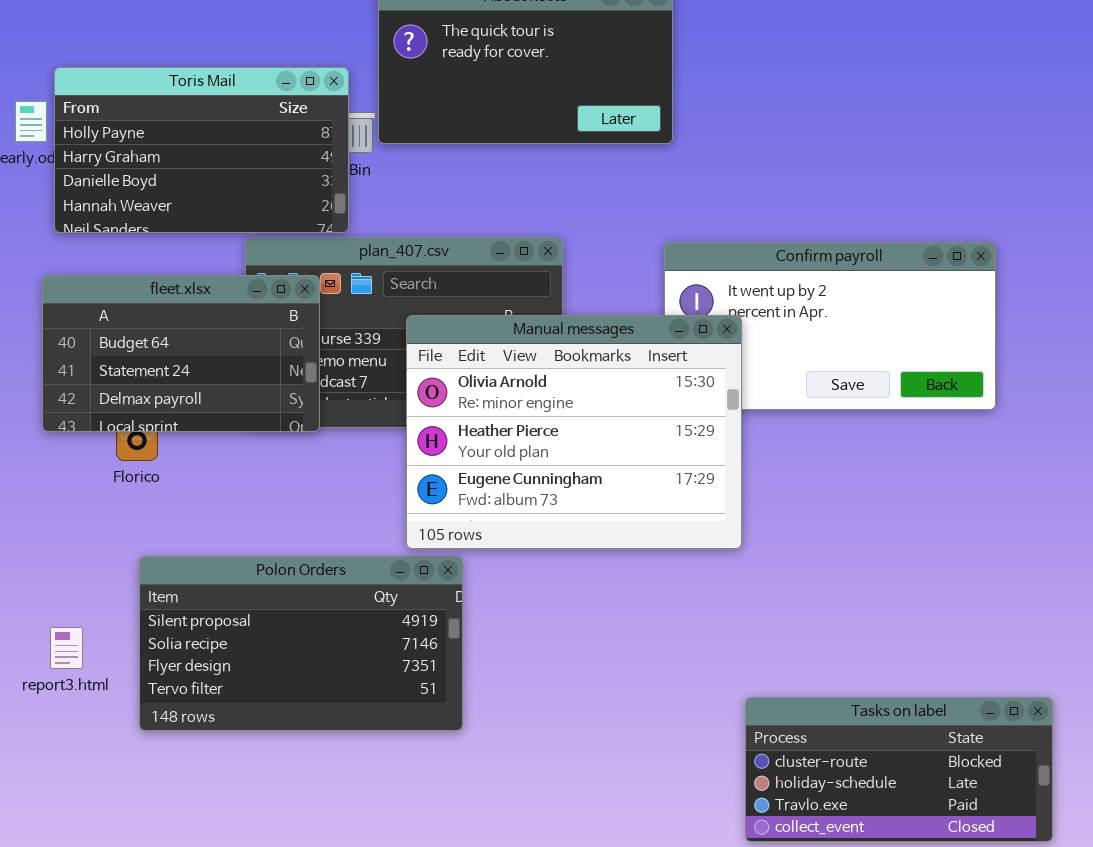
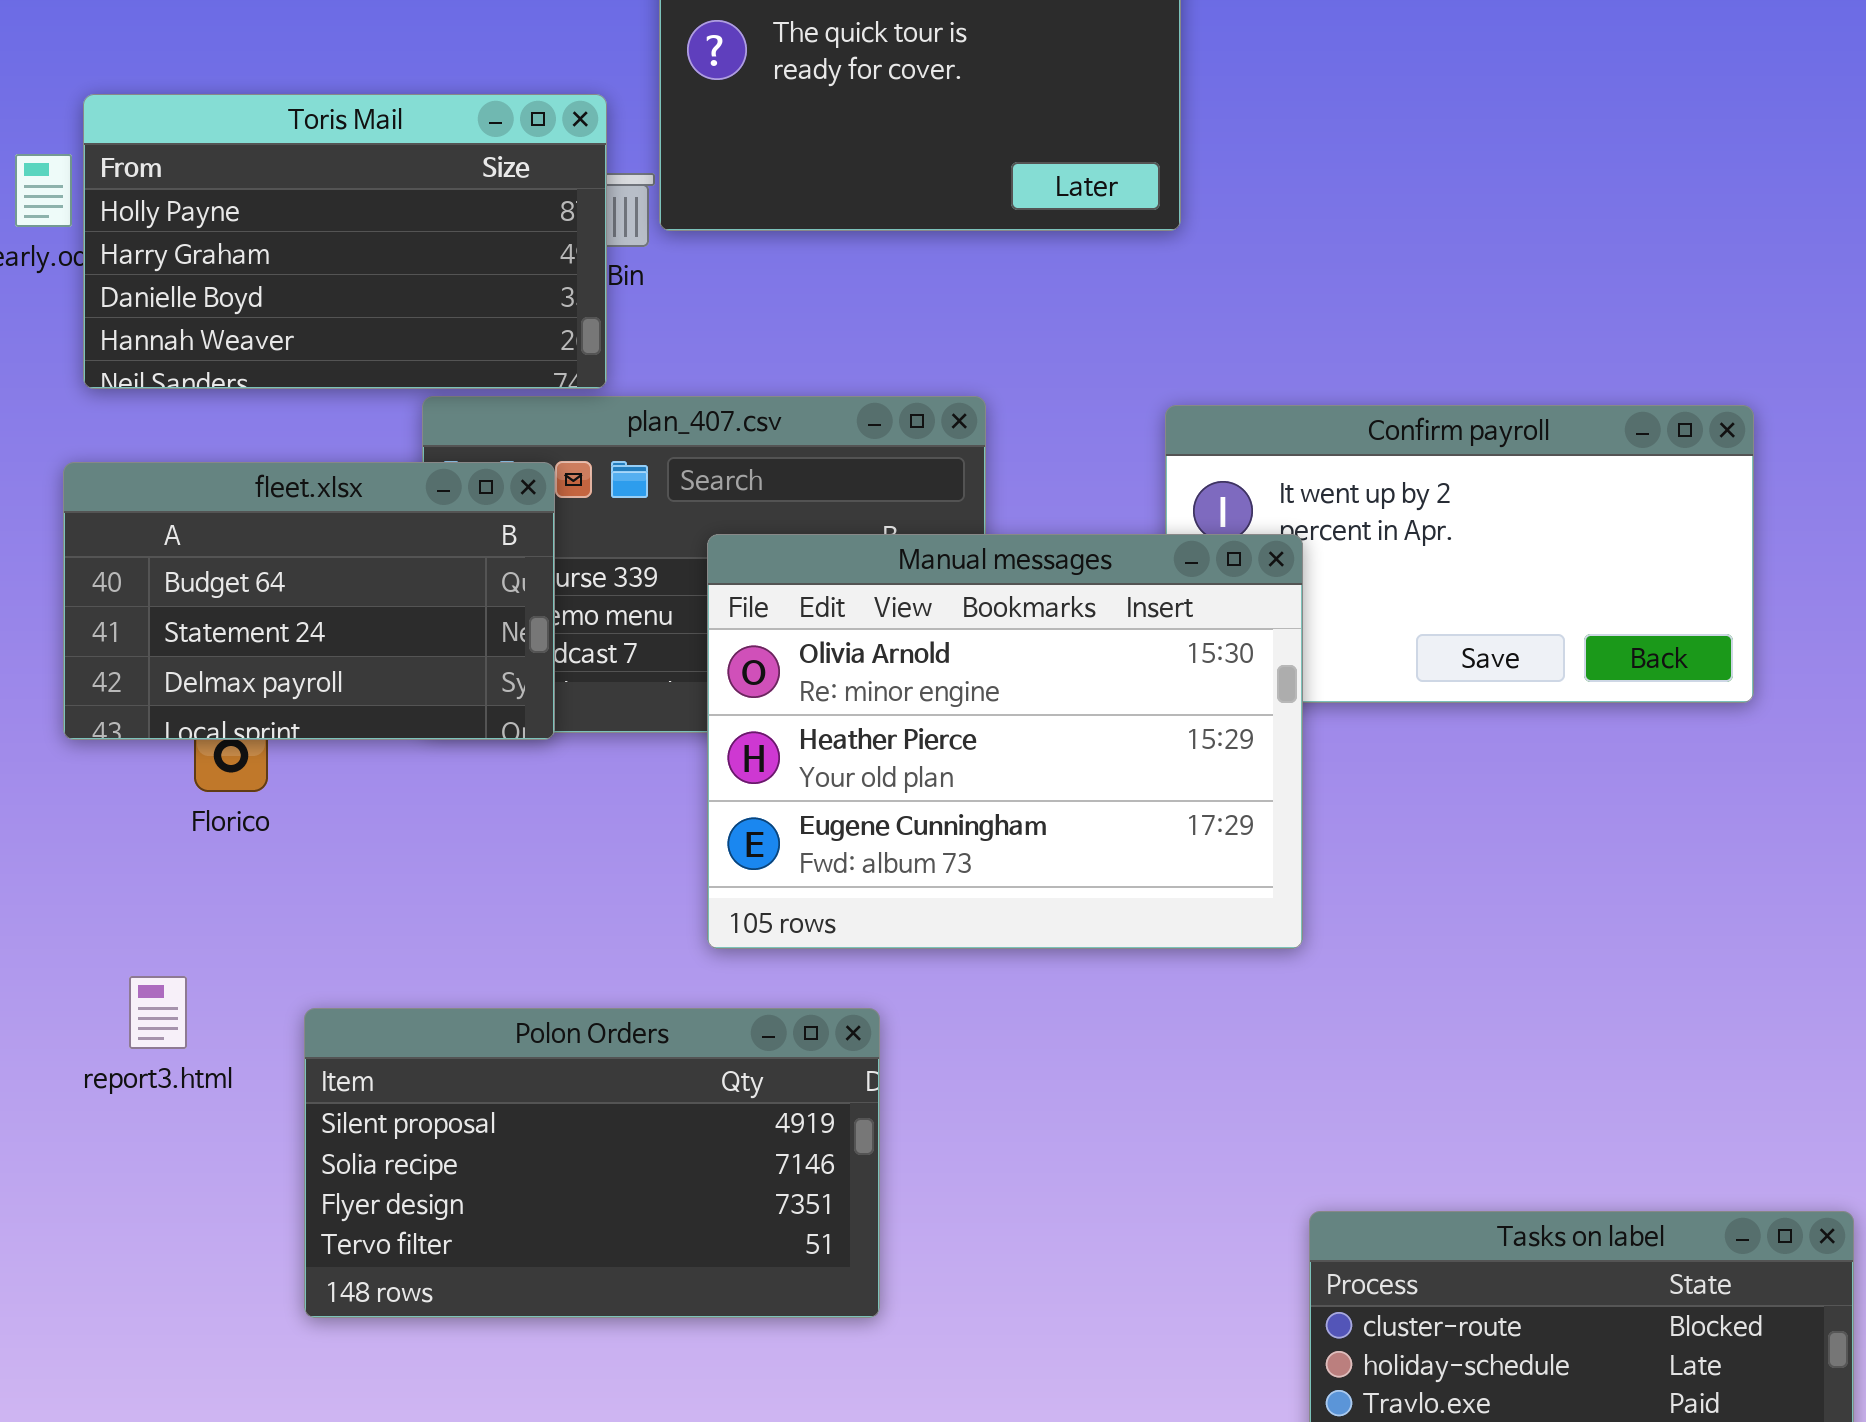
Polon Orders: [139,556,463,731] -> [304,1008,880,1318], moved
report3.html: [50,627,83,669] -> [129,976,187,1049], moved

